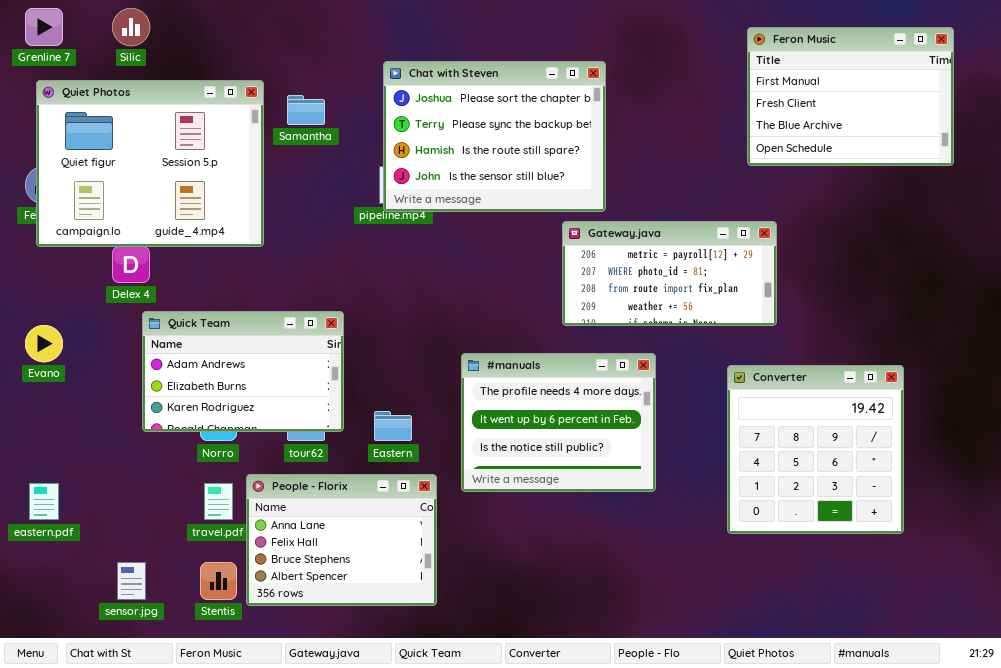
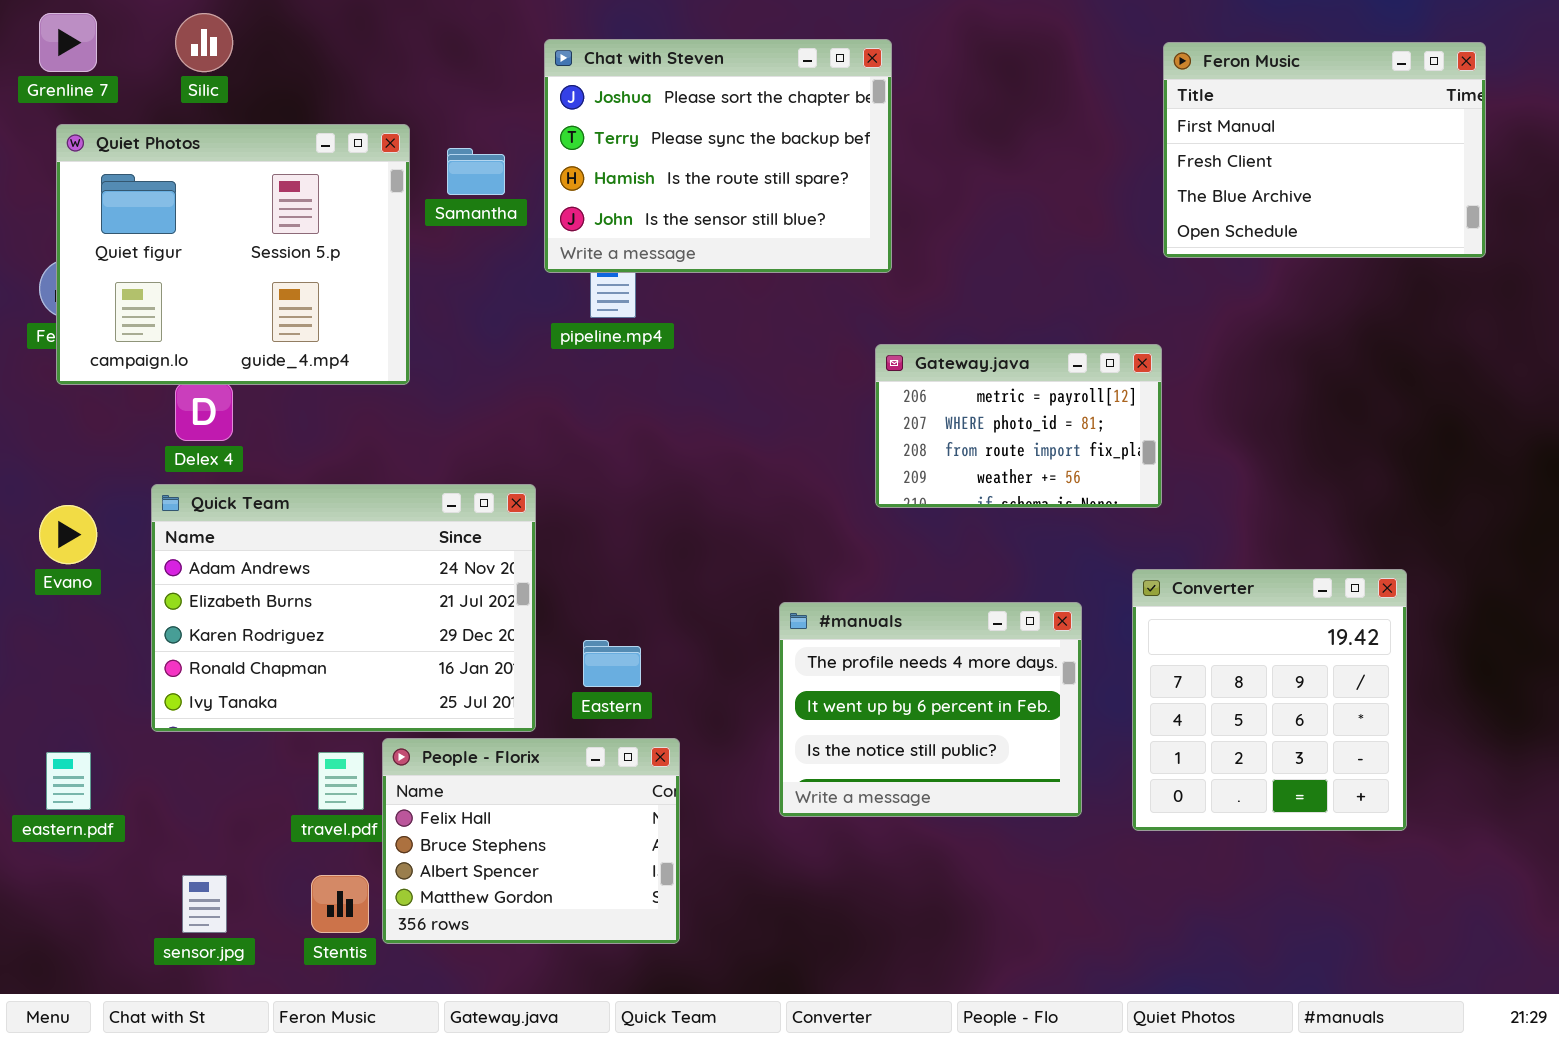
Chat with Steven: [383,61,606,212] -> [544,39,892,273], moved
Gateway.java: [562,221,777,326] -> [875,344,1162,508], resized
Quick Team: [142,311,344,432] -> [151,484,536,732], resized
#manuals: [461,353,656,492] -> [779,602,1082,817], moved
People - Florix: [246,474,437,606] -> [382,738,680,944], scrolled down 1 row

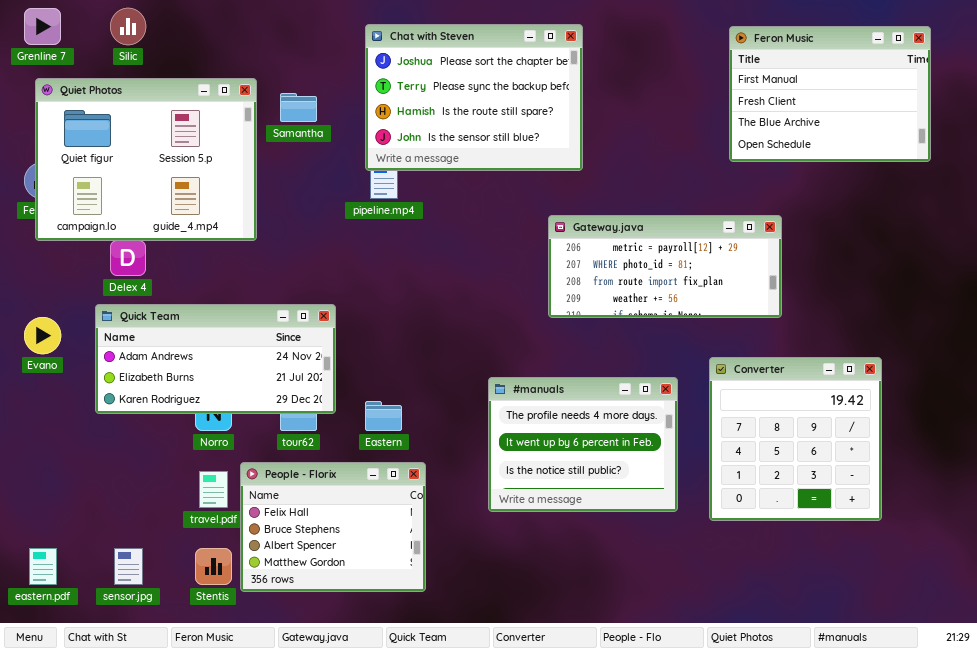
Chat with Steven: [544,39,892,273] -> [365,24,583,171], moved
Gateway.java: [875,344,1162,508] -> [548,215,782,318], resized
Quick Team: [151,484,536,732] -> [95,304,336,414], resized
eastern.pdf: [46,752,91,810] -> [29,548,57,585], moved

